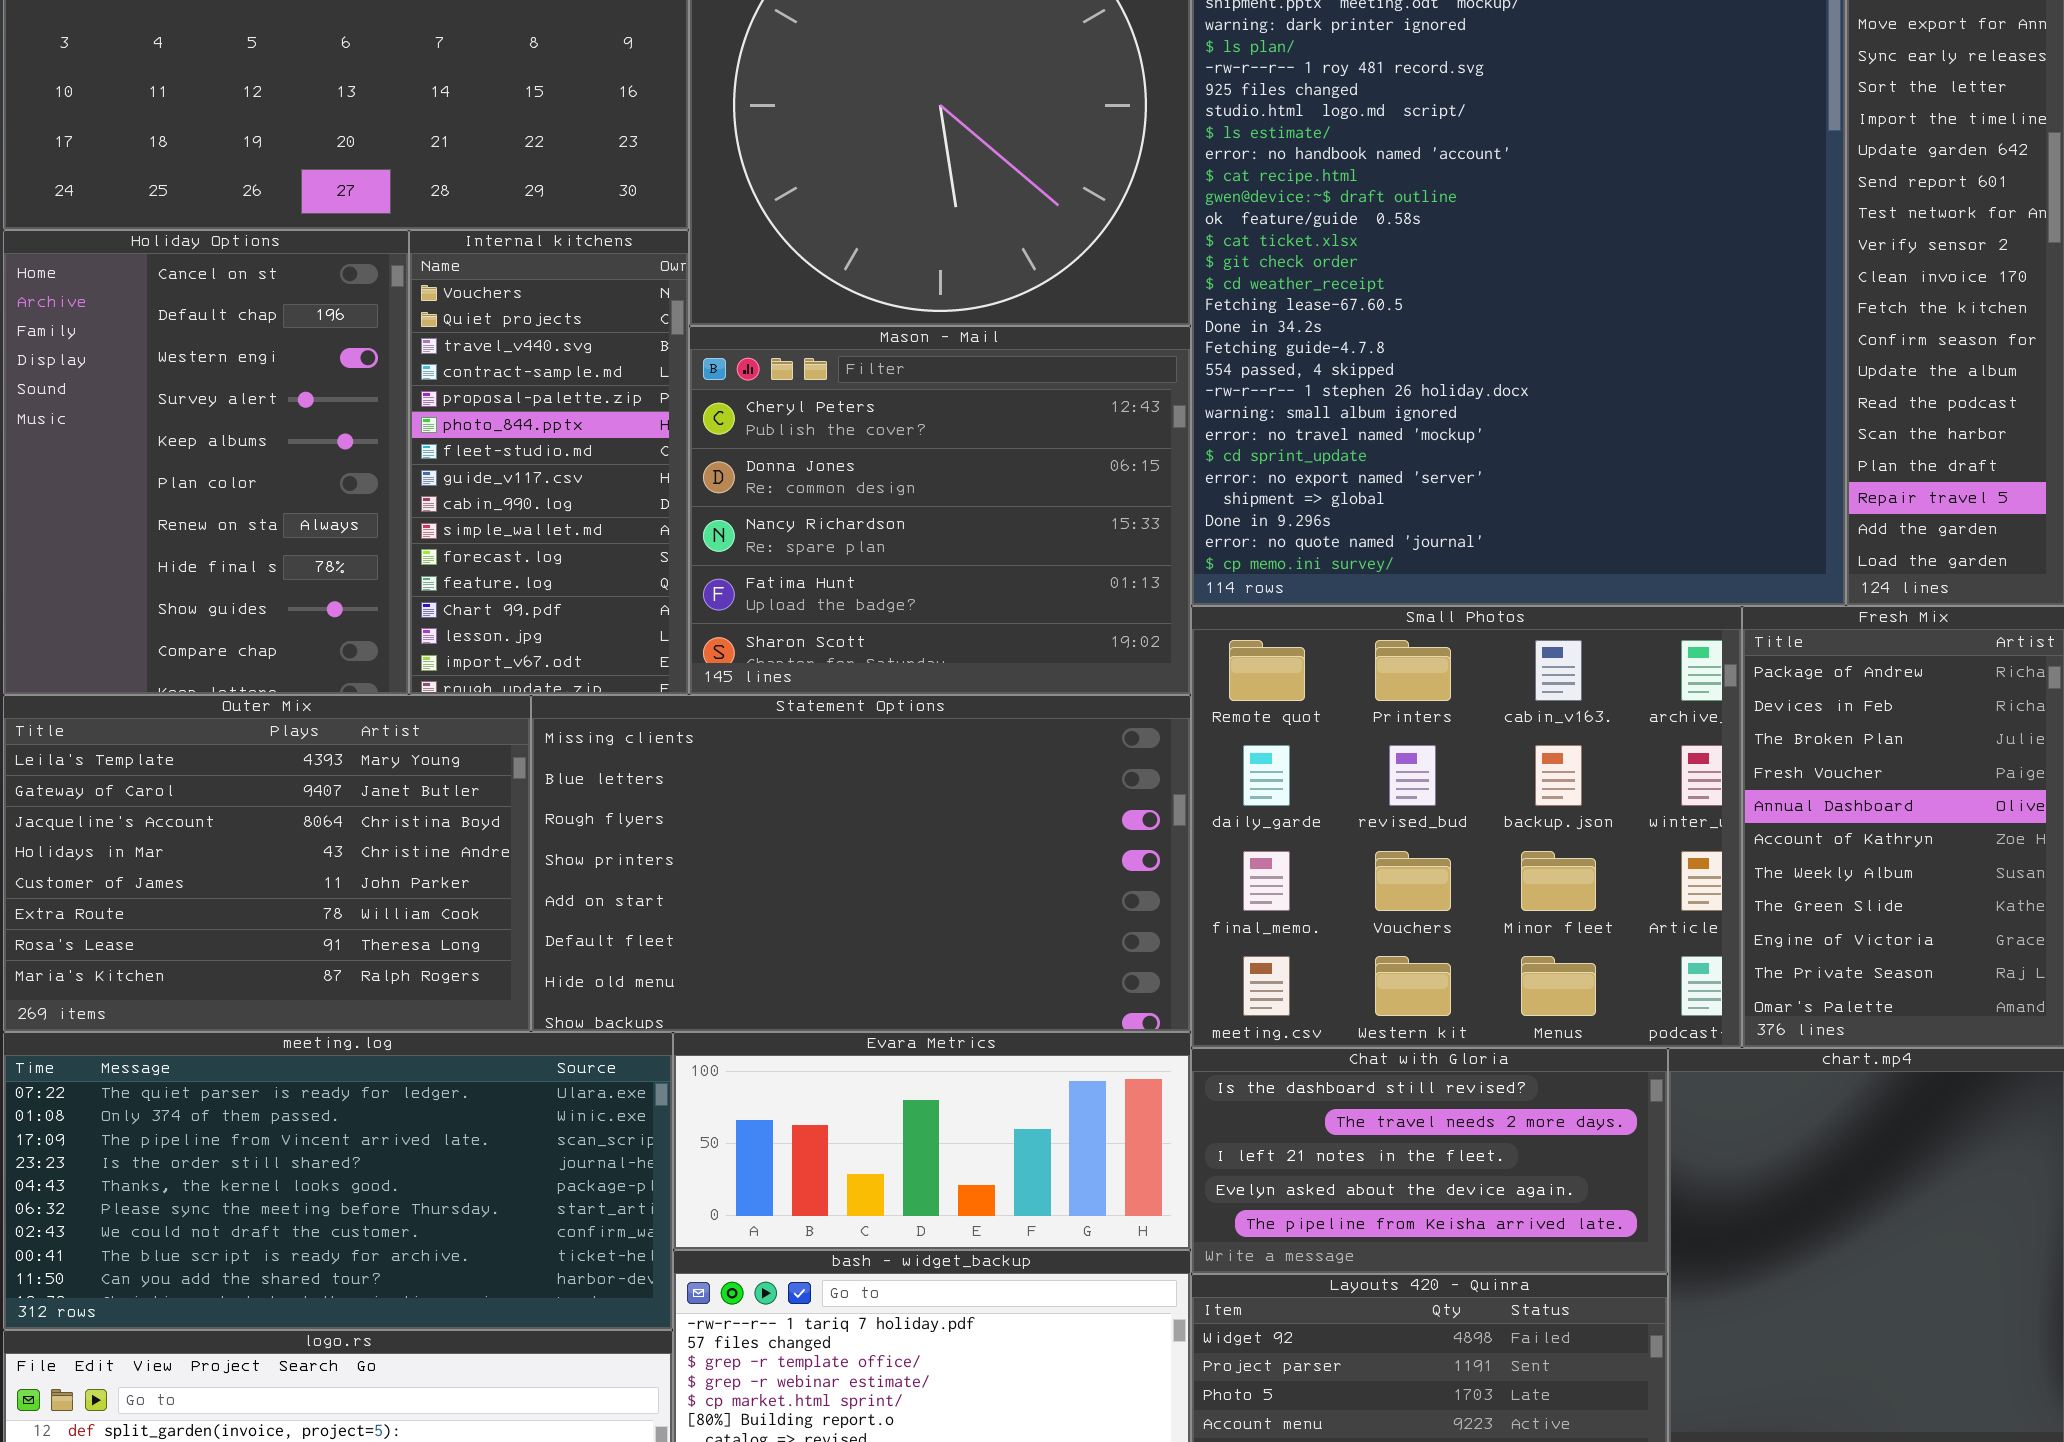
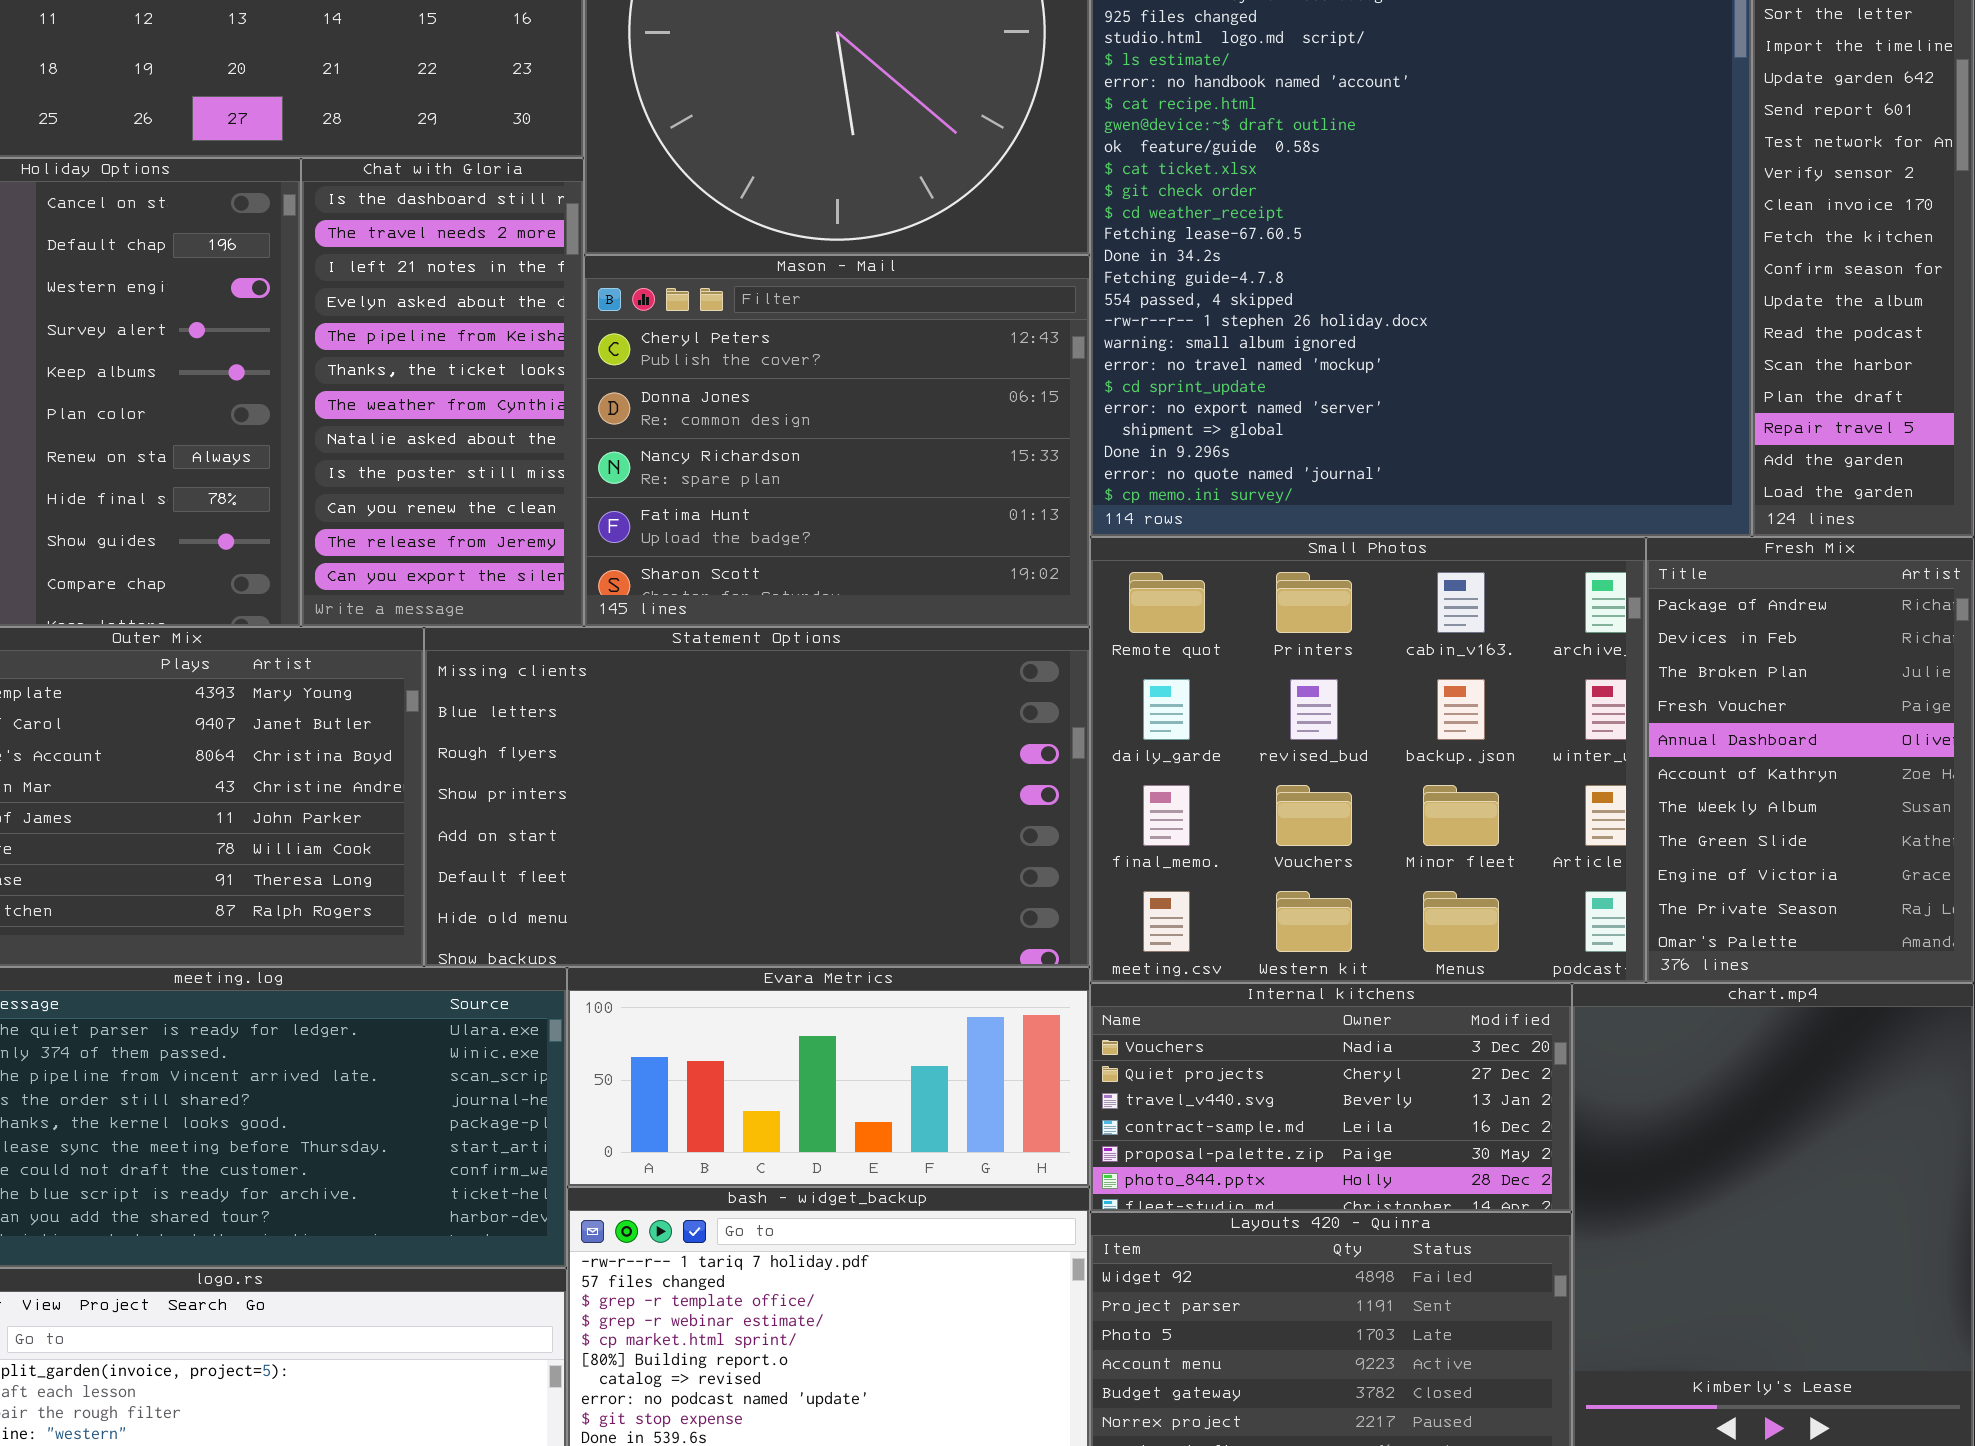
Internal kitchens: [409,230,689,695] -> [1090,983,1572,1212], moved, resized
Chat with Gloria: [1191,1048,1668,1274] -> [301,158,584,627], moved, resized

